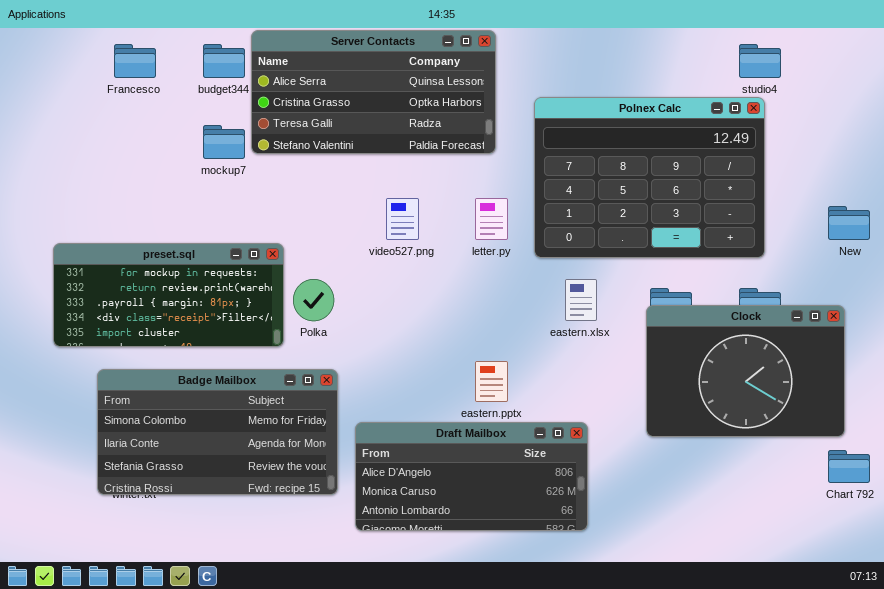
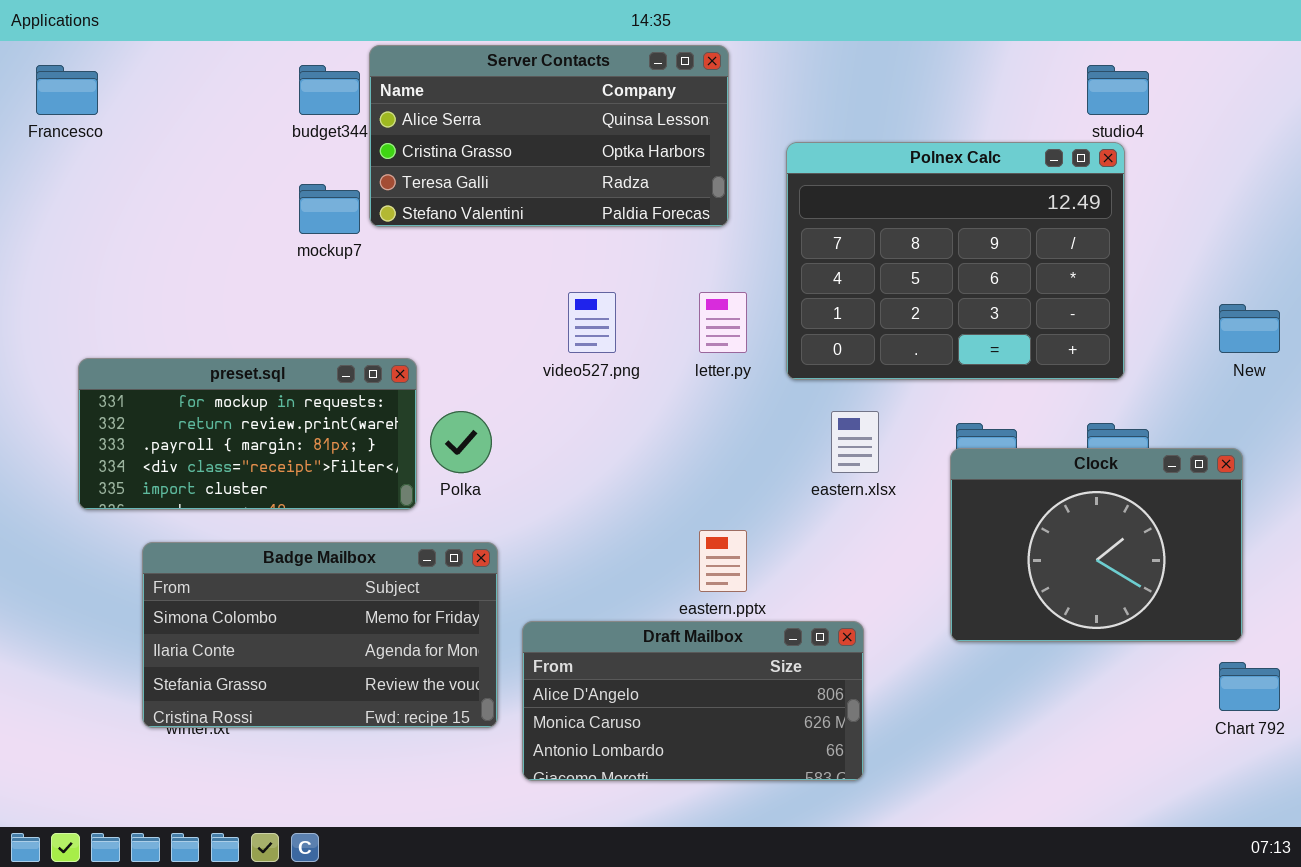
Francesco: [114,44,156,78] -> [36,65,98,115], moved

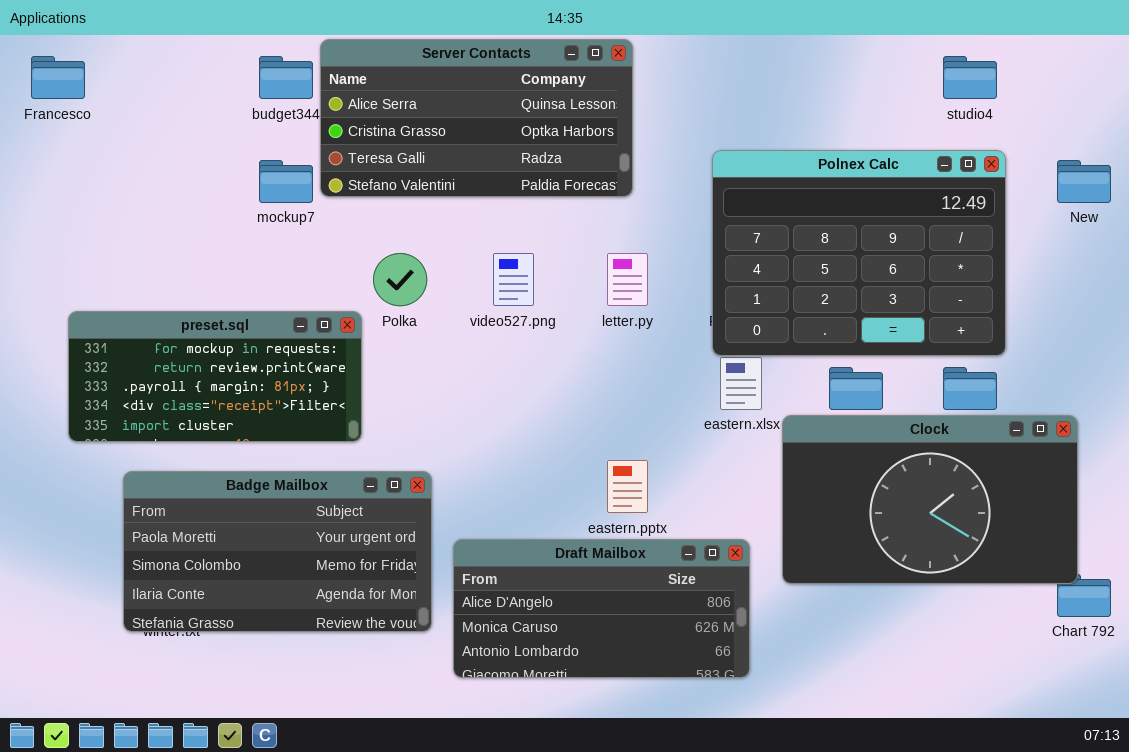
Polnex Calc: [786,142,1125,380] -> [712,150,1006,356], moved
New: [1219,304,1280,353] -> [1057,160,1111,203], moved
Polka: [430,411,492,473] -> [373,253,427,306], moved
Clock: [950,448,1243,642] -> [782,415,1078,584], moved, resized
Badge Mailbox: [142,542,498,728] -> [123,471,432,632], scrolled up 1 row

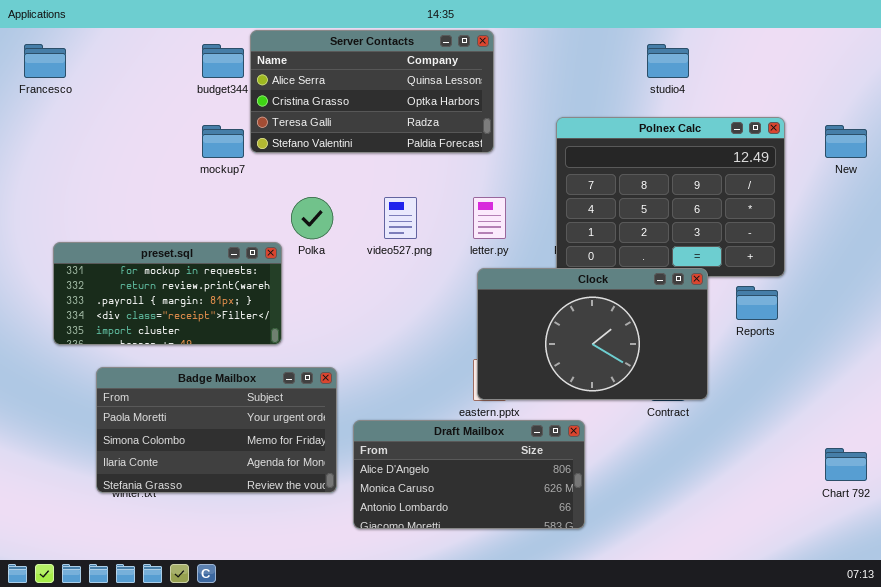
studio4: [943,56,997,99] -> [647,44,689,78], moved
Clock: [782,415,1078,584] -> [477,268,708,400], moved

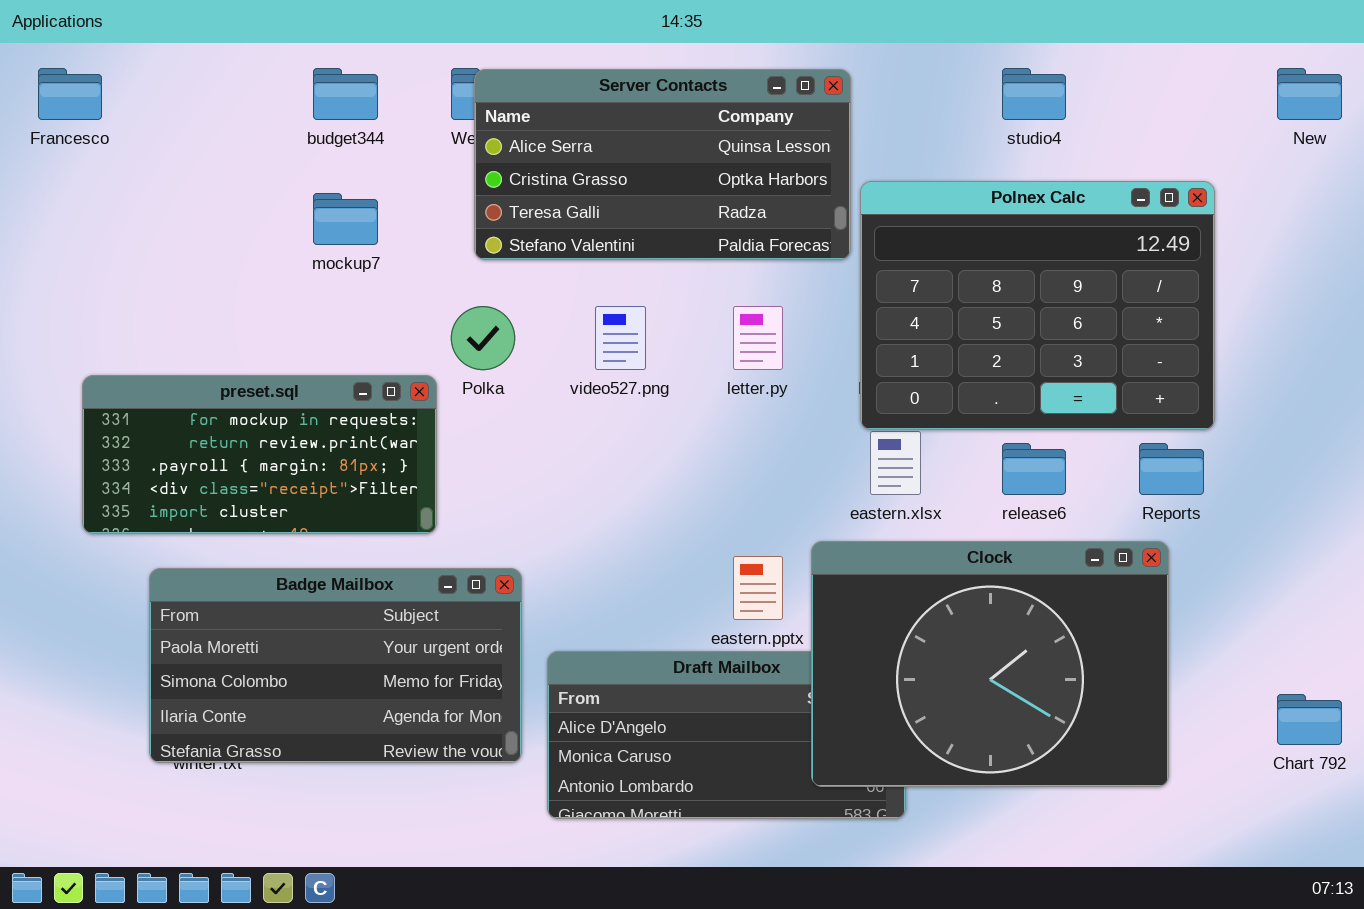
Server Contacts: [250,30,494,153] -> [474,69,851,260], moved
New: [825,125,867,158] -> [1277,68,1342,120], moved
Clock: [477,268,708,400] -> [811,541,1169,787], moved, resized

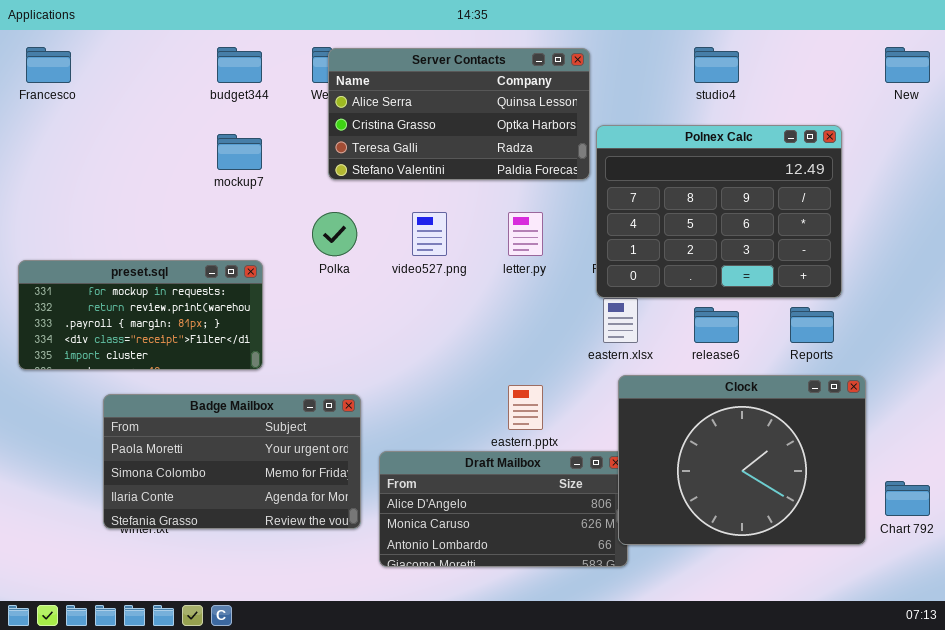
preset.sql: [82,375,437,534] -> [18,260,263,370], moved
Clock: [811,541,1169,787] -> [618,375,866,545], moved

